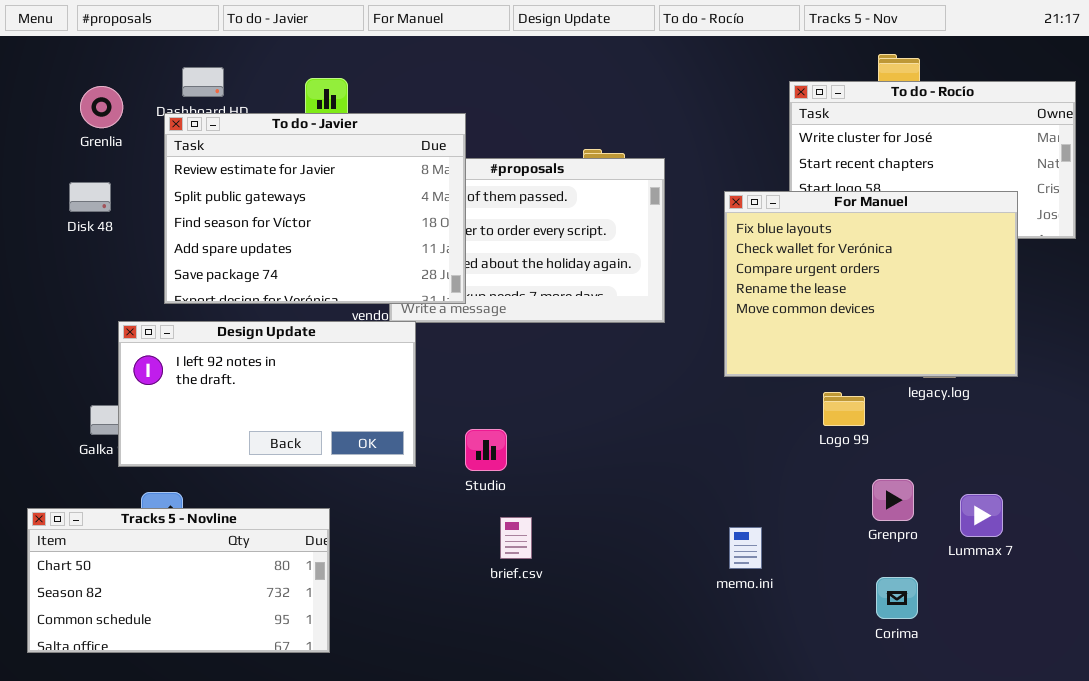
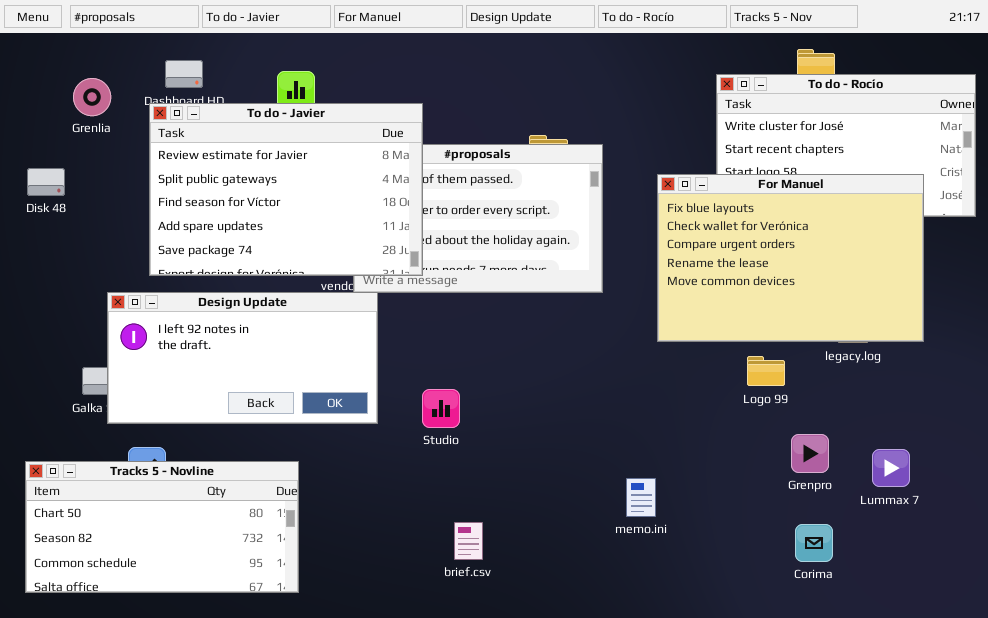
Disk 48: [69,182,111,212] -> [27,168,65,196], moved
brief.csv: [500,517,532,559] -> [454,522,483,560], moved
memo.ini: [729,527,762,569] -> [626,478,656,517], moved

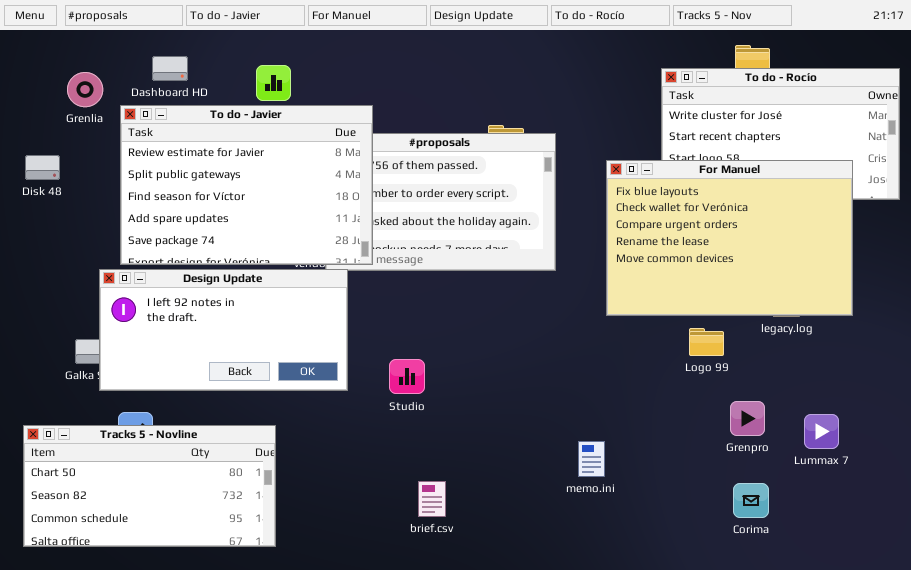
To do - Javier: [149,103,423,276] -> [120,105,373,265], moved

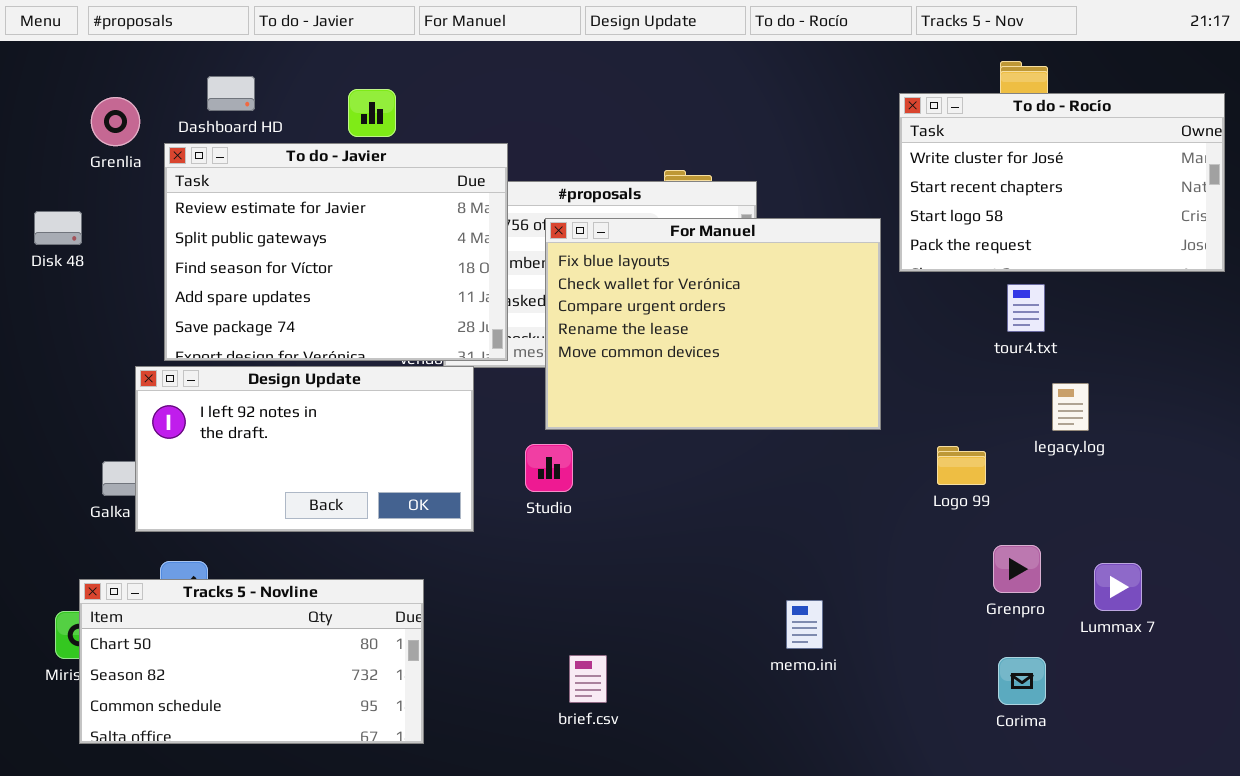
For Manuel: [606,160,853,316] -> [545,218,881,430], moved
Studio: [389,359,425,394] -> [525,444,573,492], moved
Tracks 5 - Novline: [23,425,276,547] -> [79,579,424,744], moved

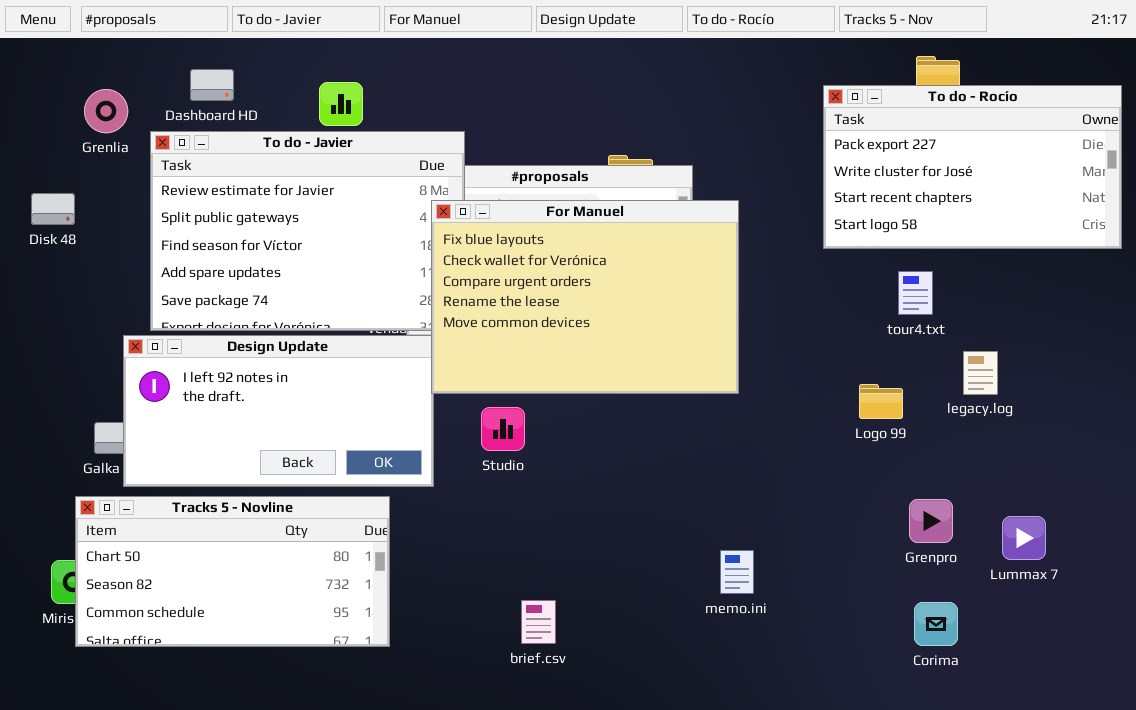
To do - Rocío: [899,93,1225,272] -> [823,85,1122,249], scrolled up 1 row
For Manuel: [545,218,881,430] -> [431,200,739,394], moved
tour4.txt: [1007,284,1045,332] -> [898,271,933,315], moved
Logo 99: [937,446,986,485] -> [859,384,903,419], moved
Tracks 5 - Novline: [79,579,424,744] -> [75,496,390,647], moved

